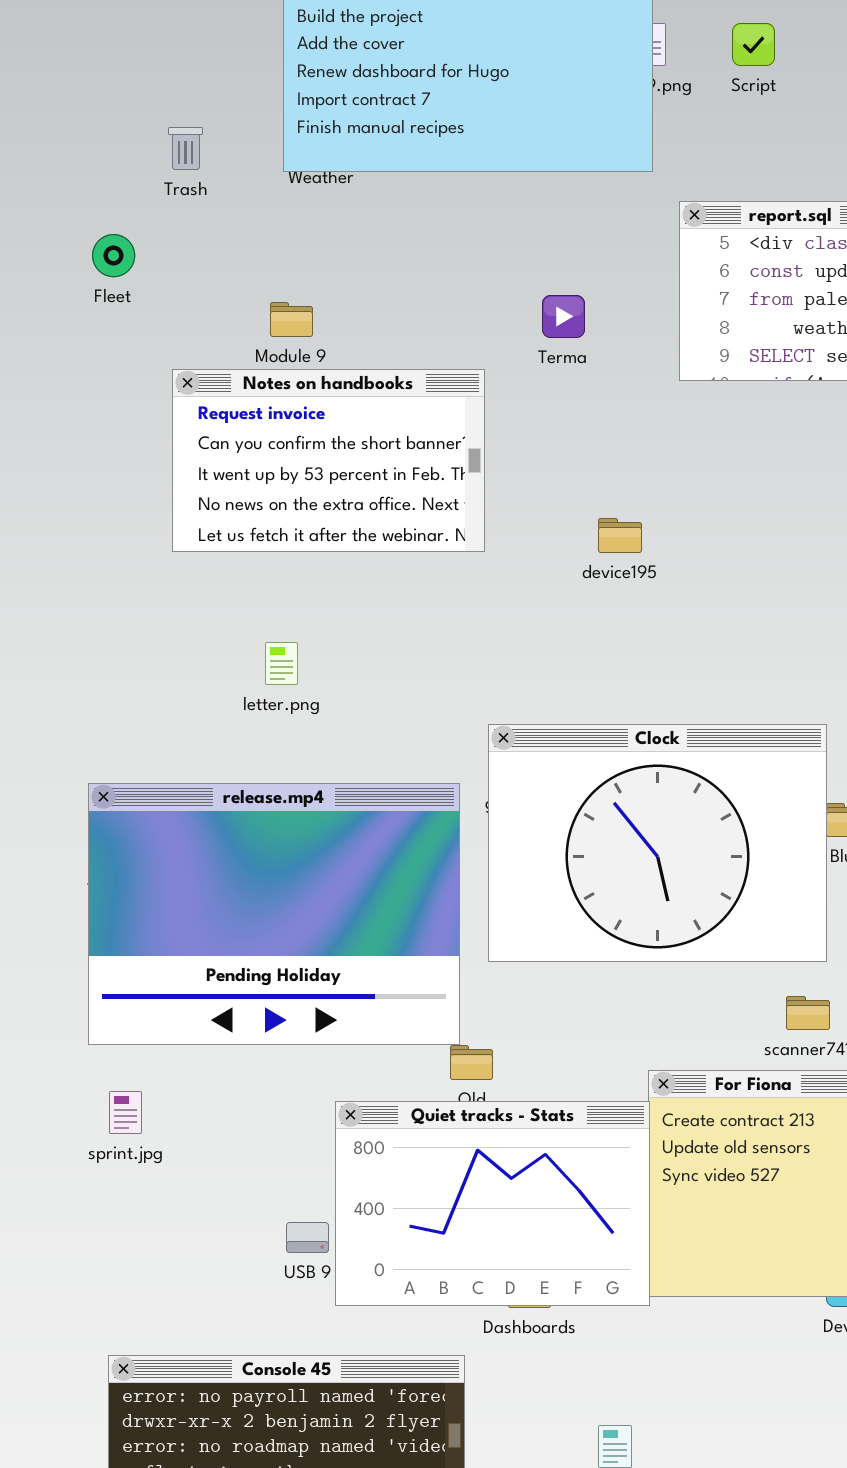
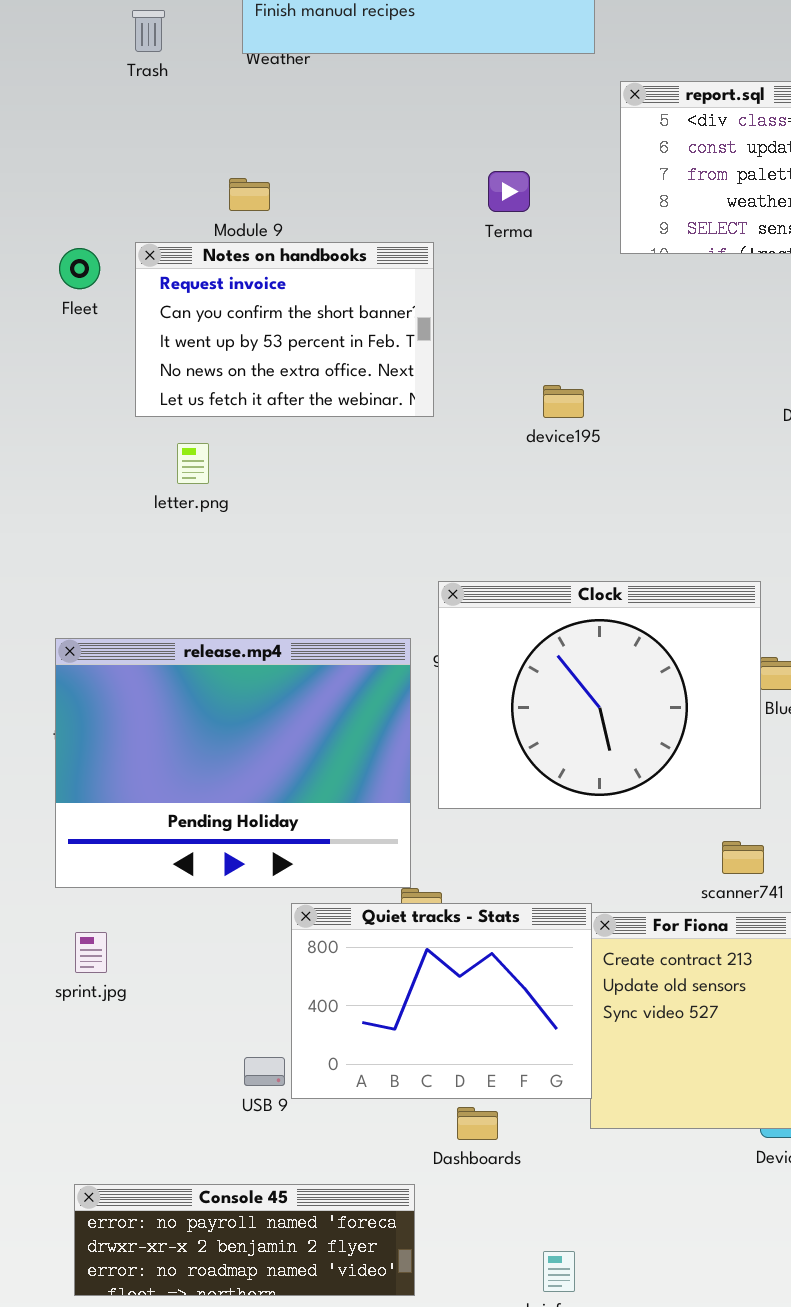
Fleet: [92,234,135,277] -> [59,248,100,289], moved
letter.png: [265,642,298,685] -> [177,443,209,484], moved
Quiet tracks - Stats: [335,1101,650,1306] -> [291,903,592,1099], moved

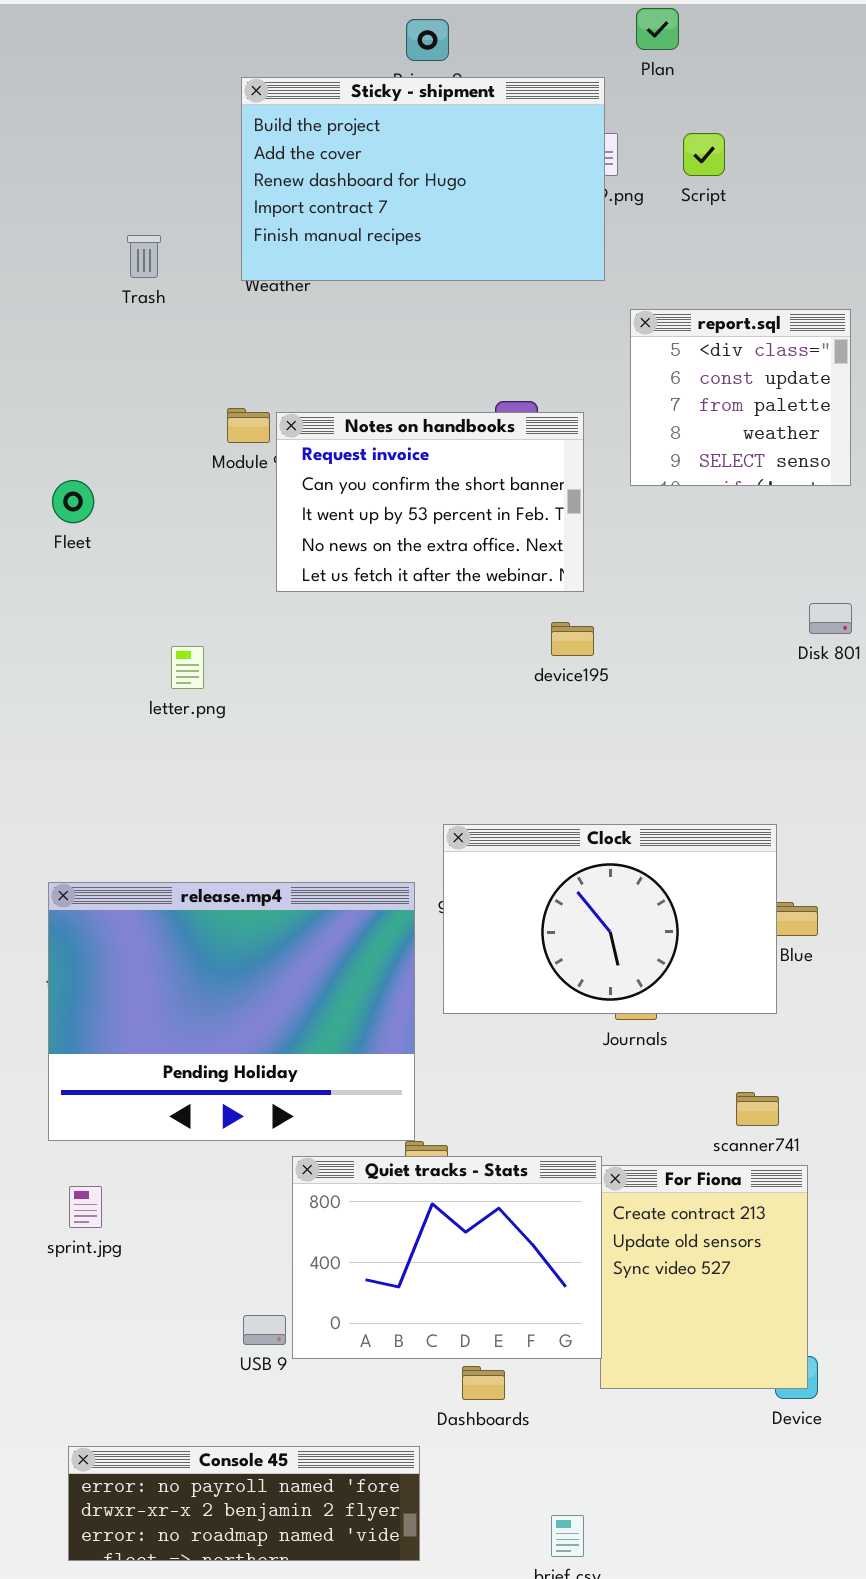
Notes on handbooks: [135,242,434,417] -> [276,412,584,592], moved
letter.png: [177,443,209,484] -> [171,646,204,689], moved
Clock: [438,581,761,809] -> [443,824,777,1014], resized

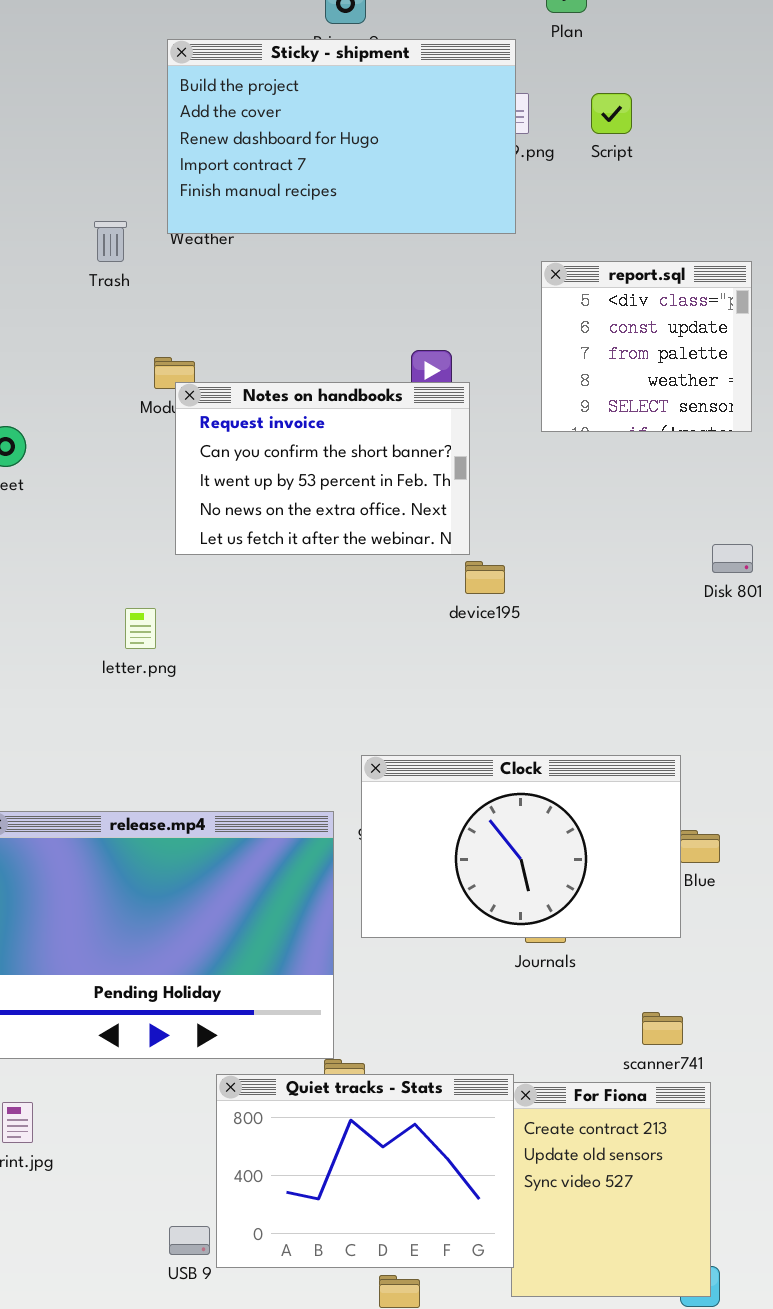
Trash: [127,235,161,278] -> [94,221,127,262], moved
Notes on handbooks: [276,412,584,592] -> [175,382,470,555], moved
letter.png: [171,646,204,689] -> [125,608,156,649], moved

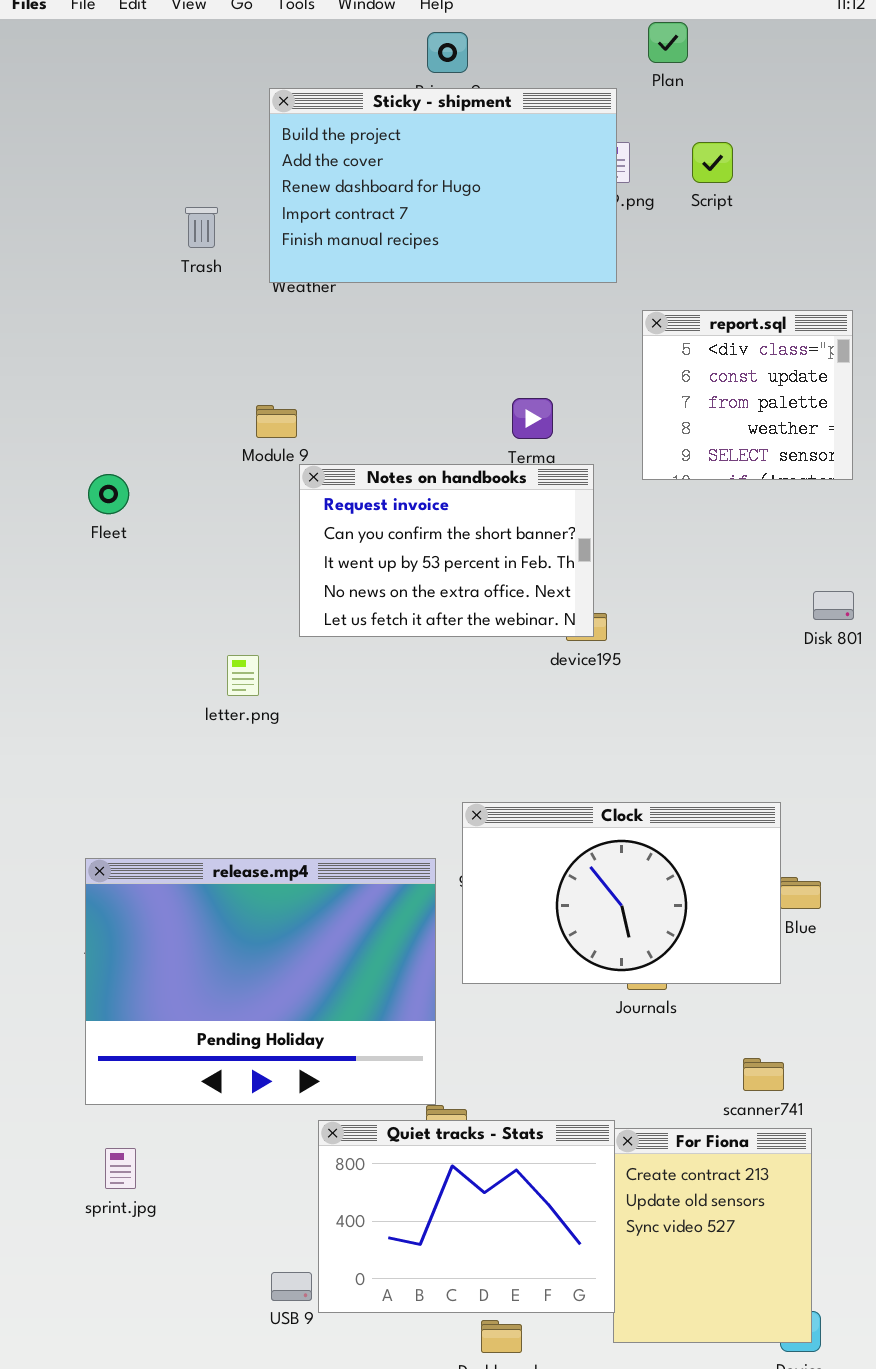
Trash: [94,221,127,262] -> [185,207,218,248], moved
Notes on handbooks: [175,382,470,555] -> [299,464,594,637], moved

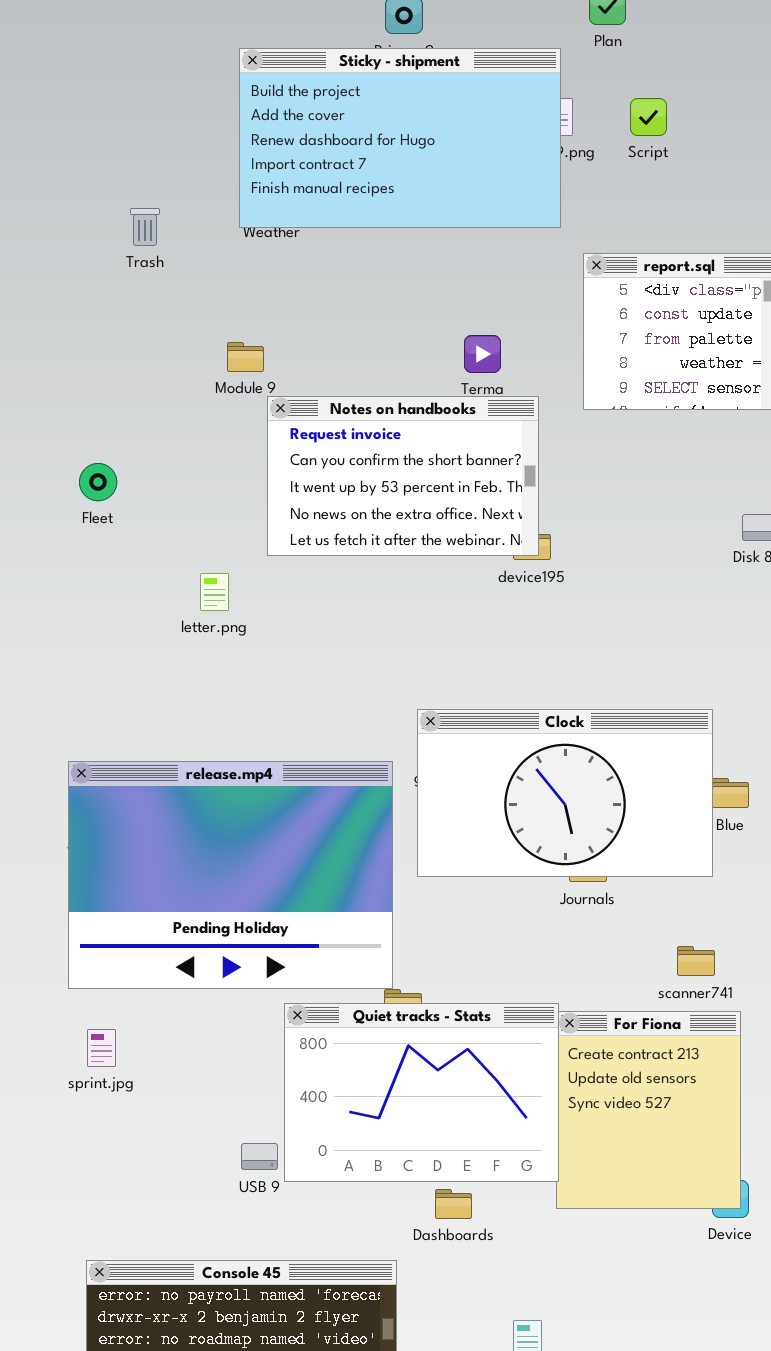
Trash: [185,207,218,248] -> [130,208,160,246], moved
Fleet: [88,474,129,514] -> [79,463,117,501], moved

